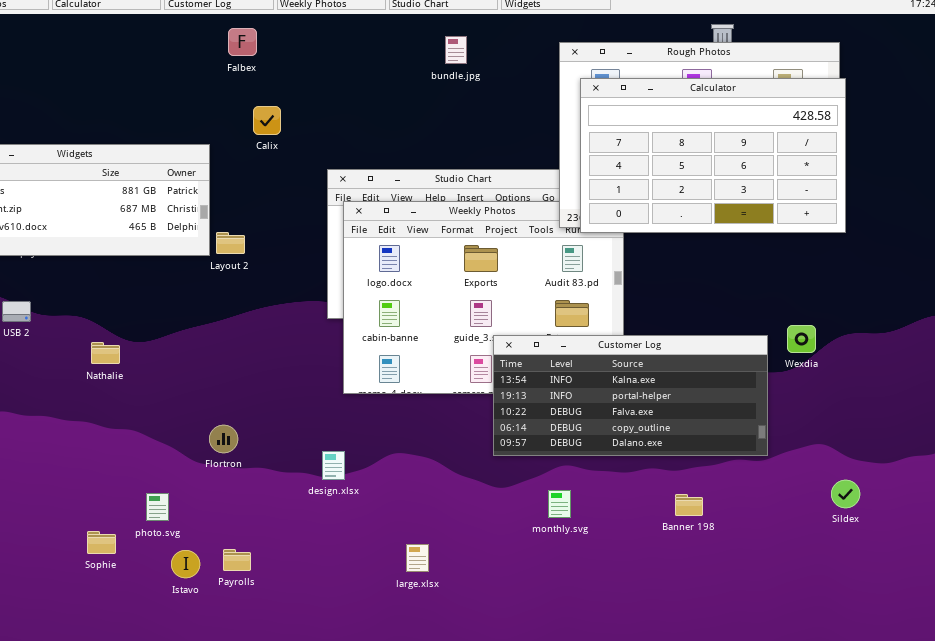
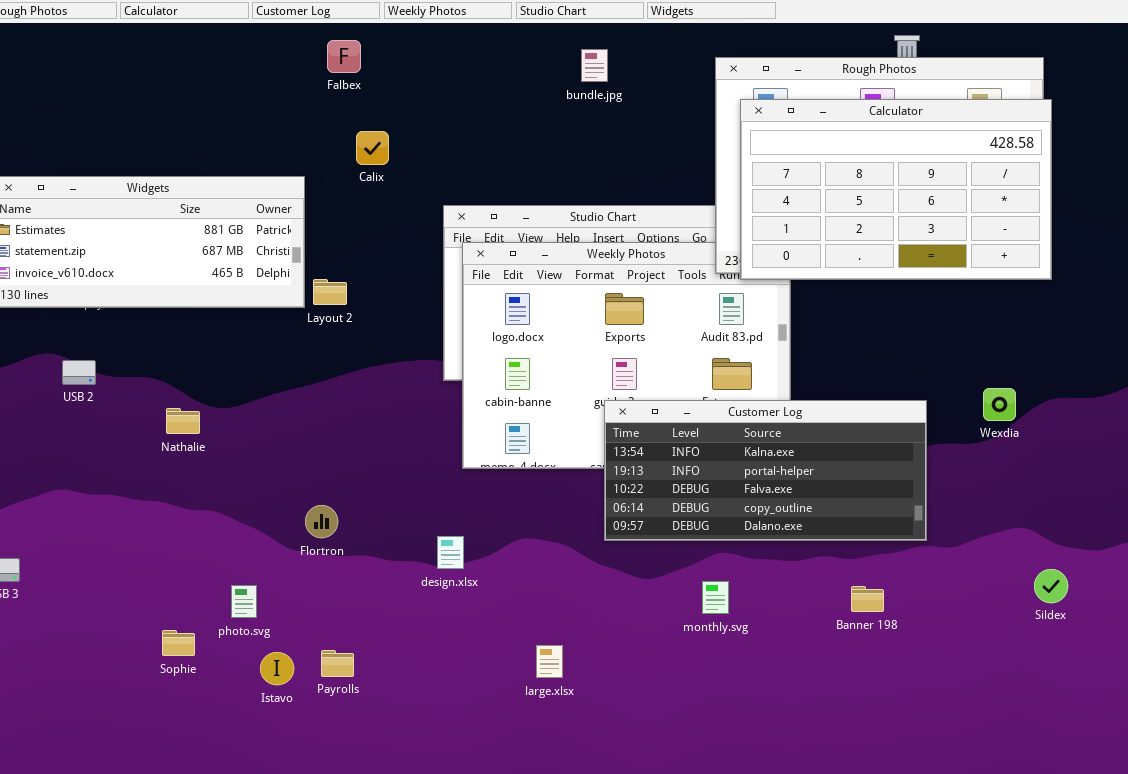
Customer Log: [493,335,768,456] -> [604,400,927,541], moved

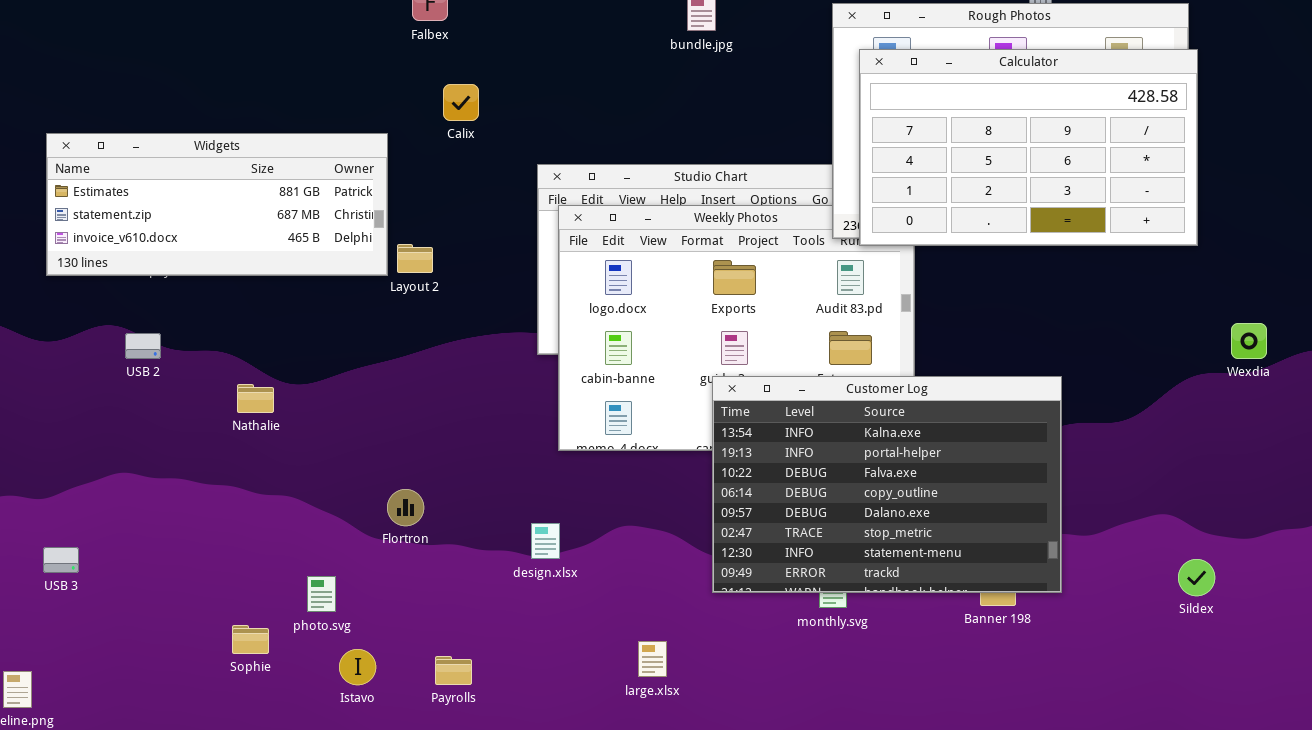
Wexdia: [983,388,1016,421] -> [1231,323,1267,359], moved
Customer Log: [604,400,927,541] -> [712,376,1062,593], resized
Payrolls: [321,650,354,677] -> [435,656,472,685], moved

